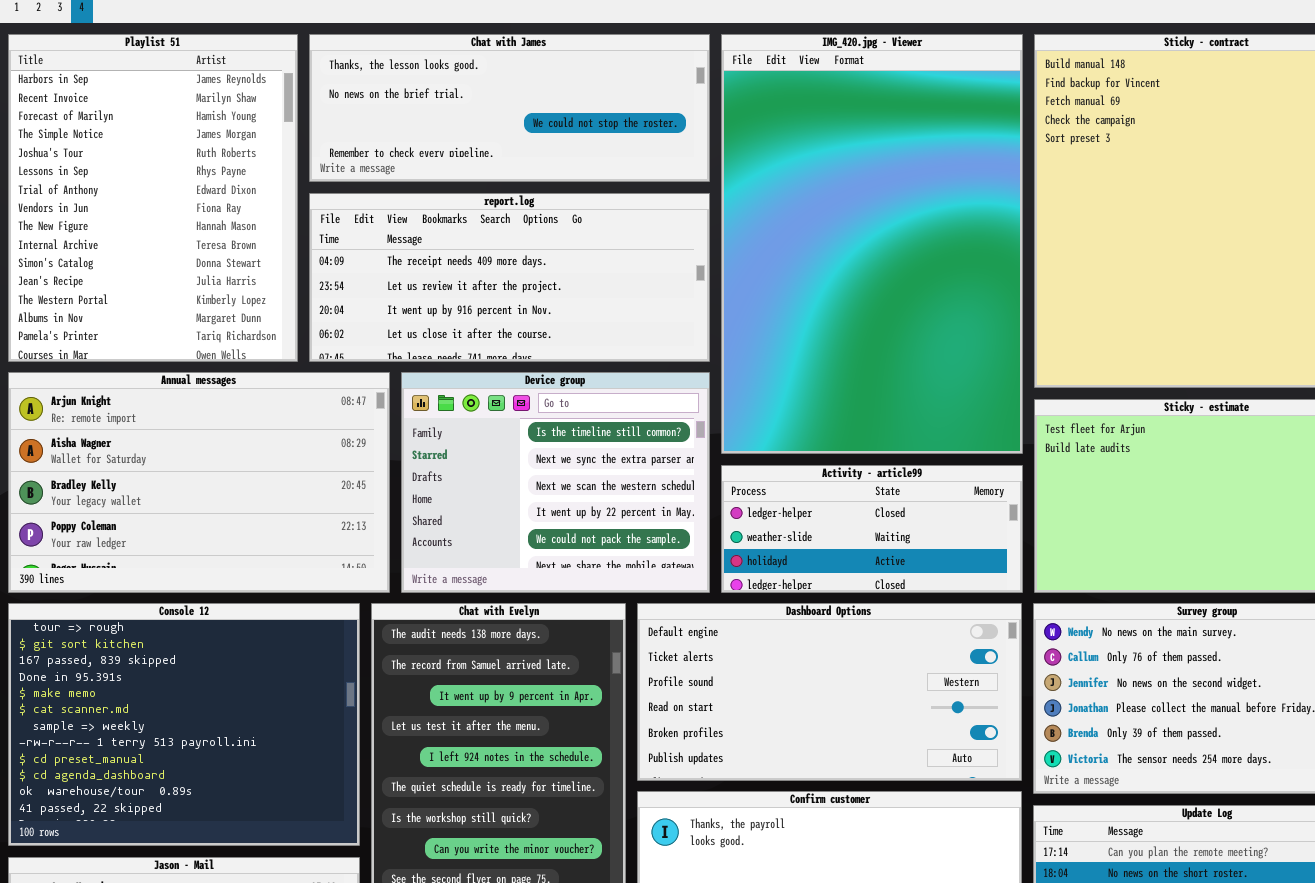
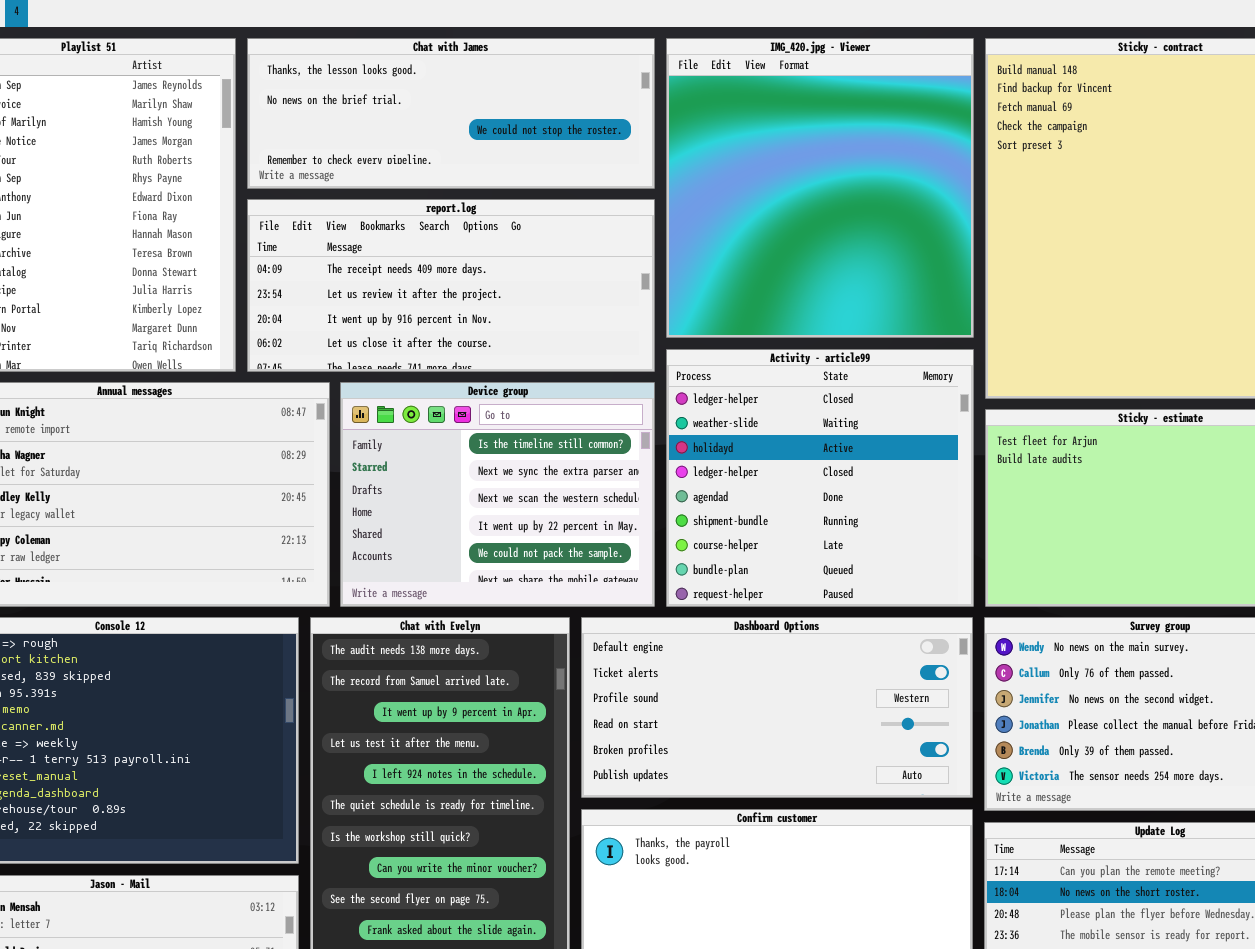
IMG_420.jpg - Viewer: [721,34,1023,454] -> [666,38,974,338], resized
Activity - article99: [721,465,1023,593] -> [666,349,974,607], resized

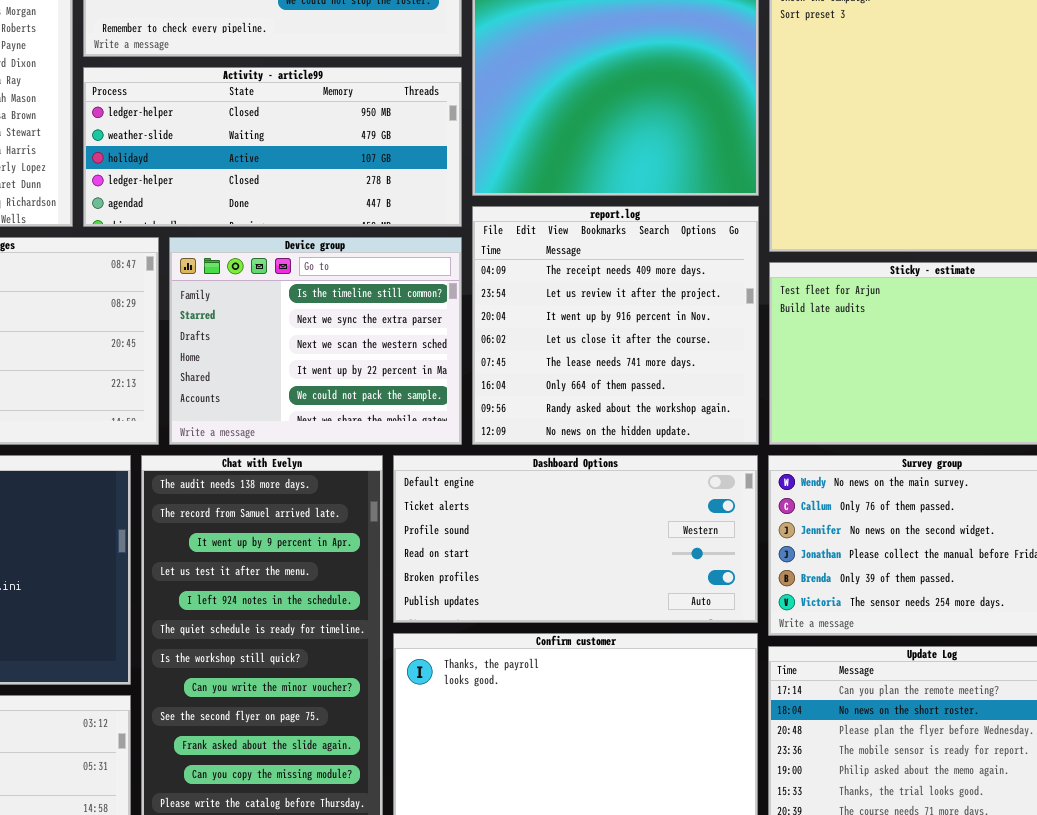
report.log: [247,199,655,372] -> [472,206,759,445], moved, resized
Activity - article99: [666,349,974,607] -> [83,67,462,227], moved, resized

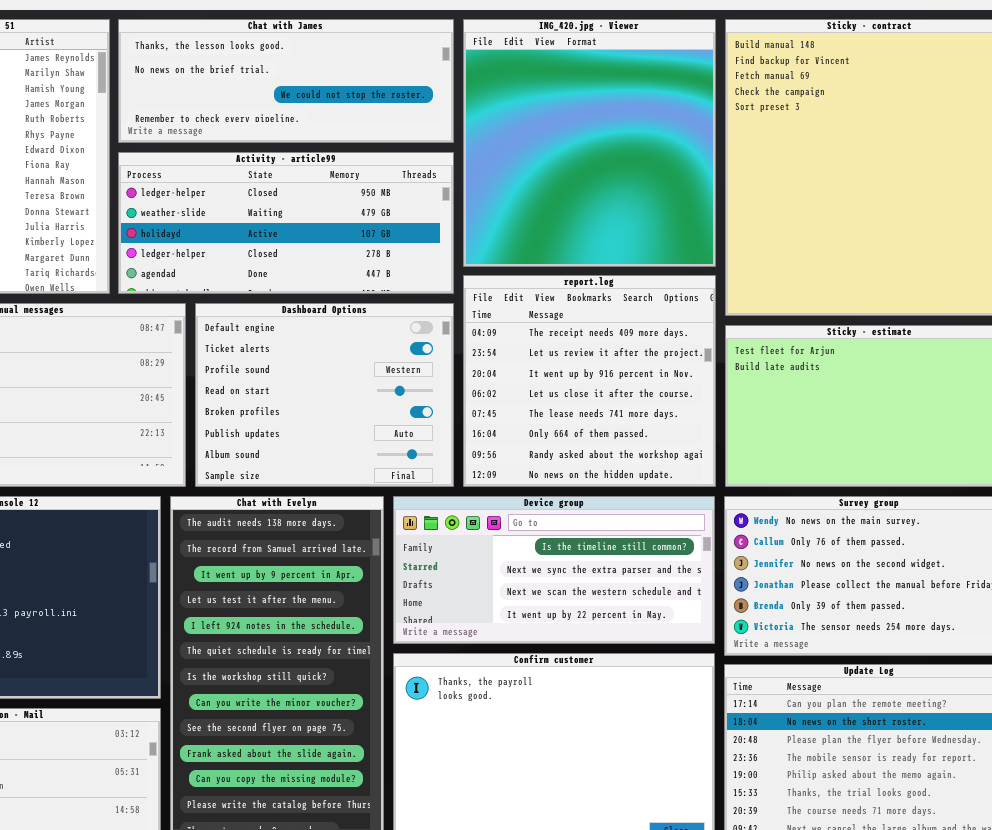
Device group: [169,237,462,445] -> [393,496,715,644], moved, resized
Dashboard Options: [393,455,758,623] -> [195,303,454,487], moved, resized

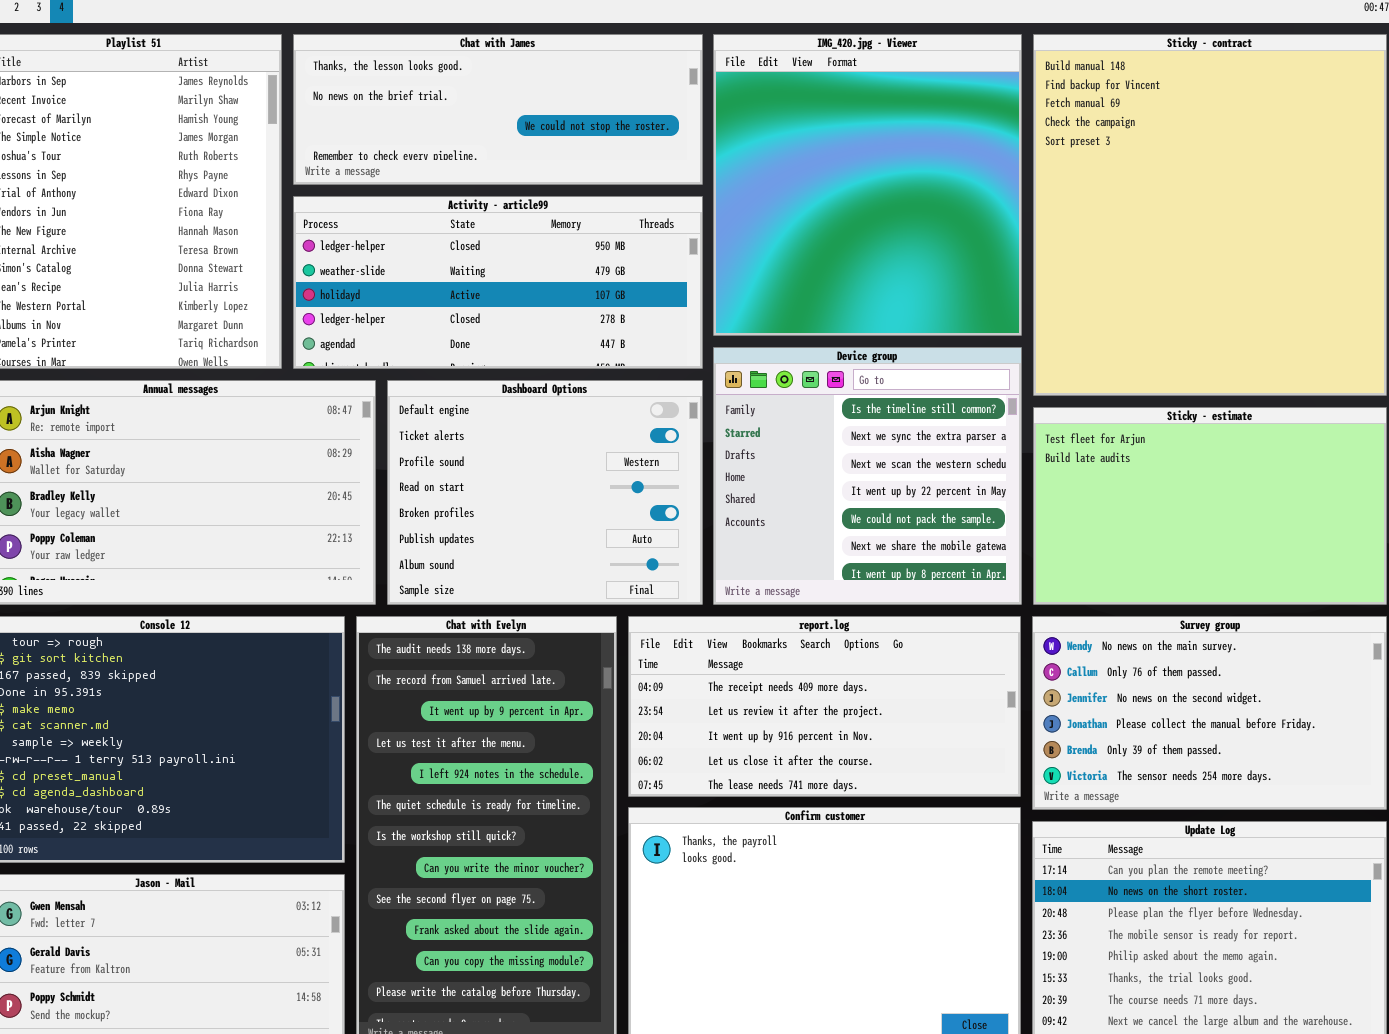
report.log: [463,275,716,487] -> [628,616,1021,797], moved, resized
Device group: [393,496,715,644] -> [713,347,1022,605], moved, resized

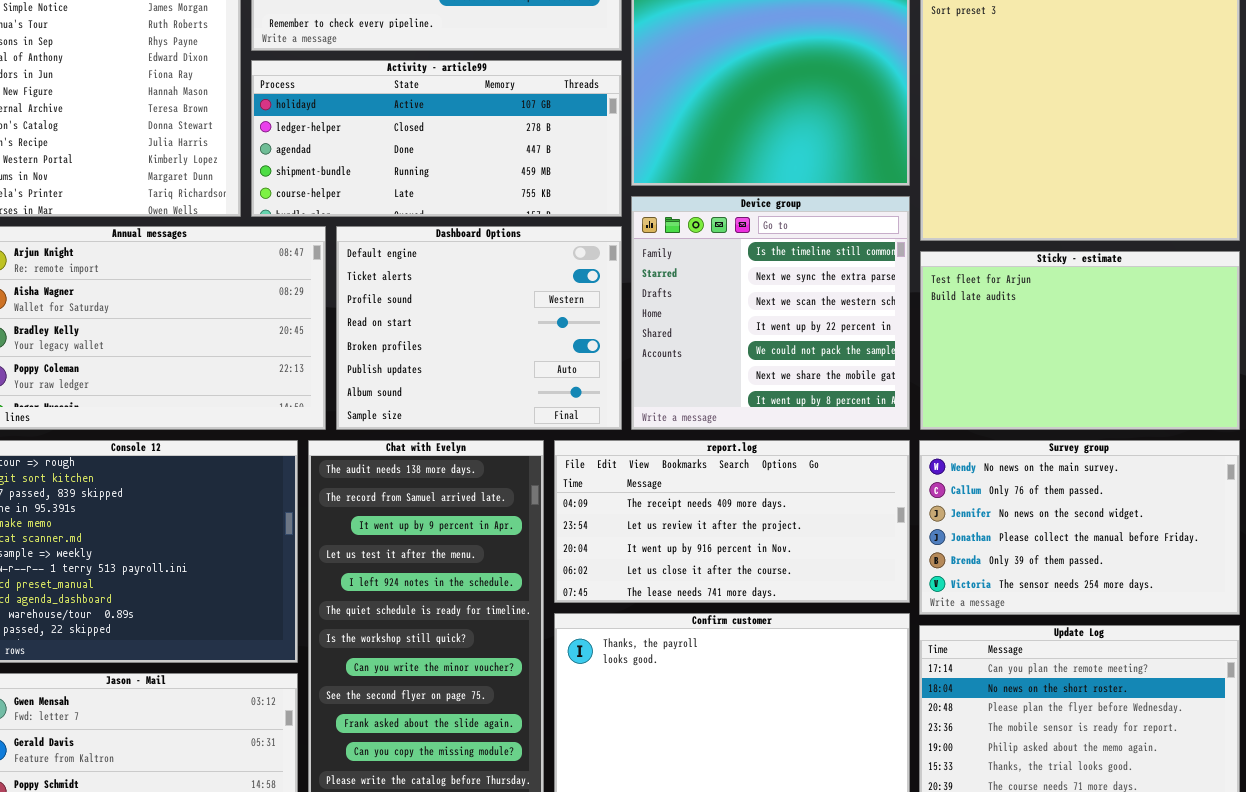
Activity - article99: [293,196,703,369] -> [251,60,622,217], scrolled down 2 rows

